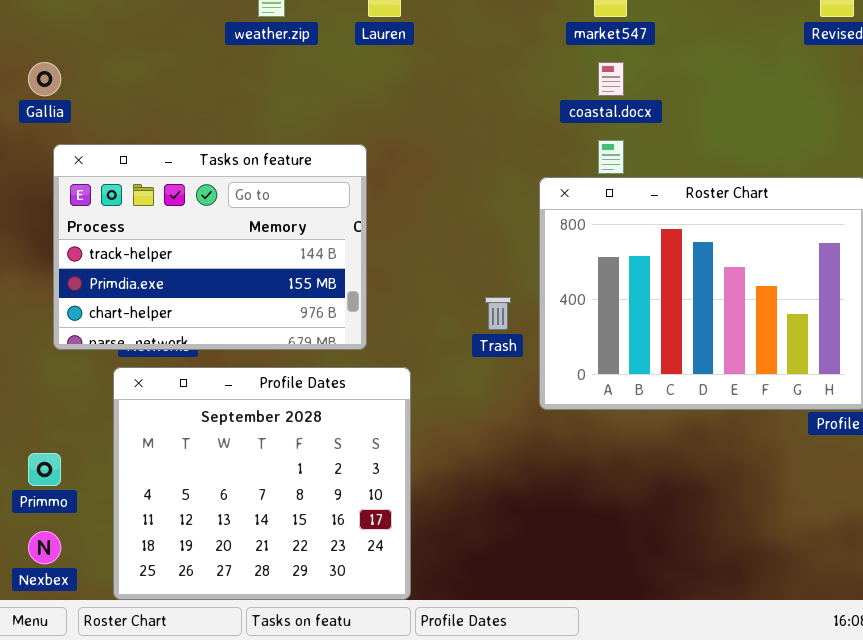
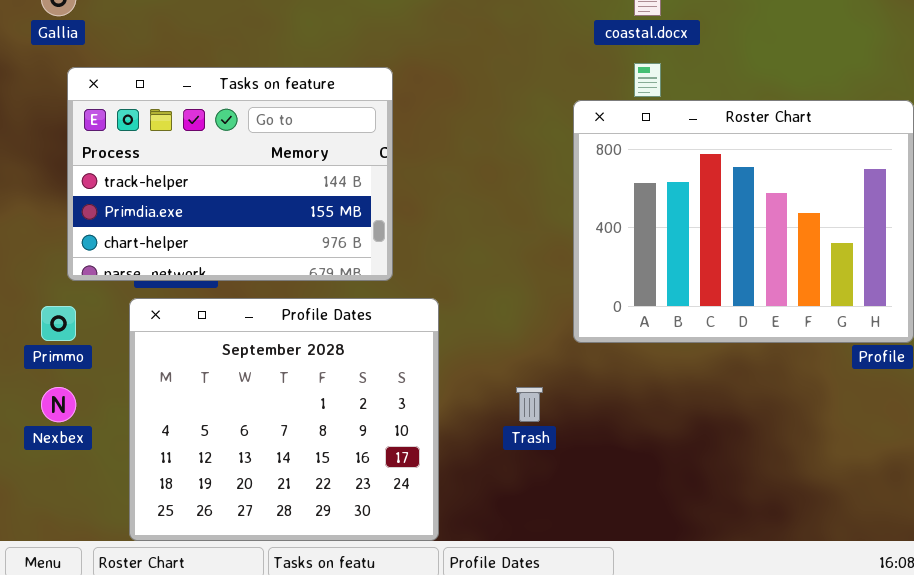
Trash: [485,297,511,330] -> [516,387,543,422], moved
Primmo: [28,453,61,486] -> [41,306,76,341], moved
Nexbex: [28,531,61,564] -> [41,387,76,422], moved

